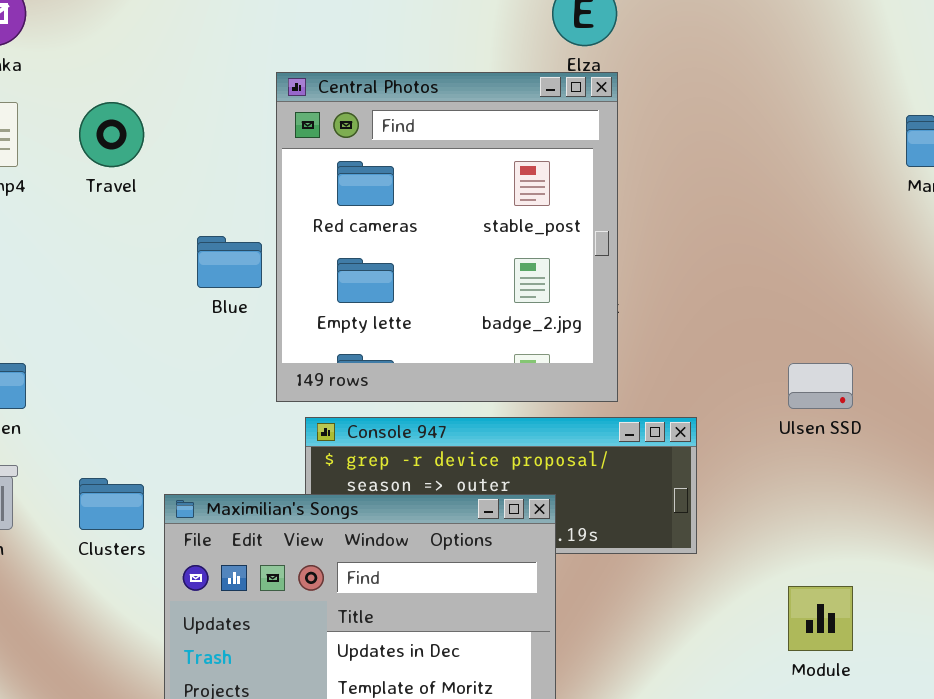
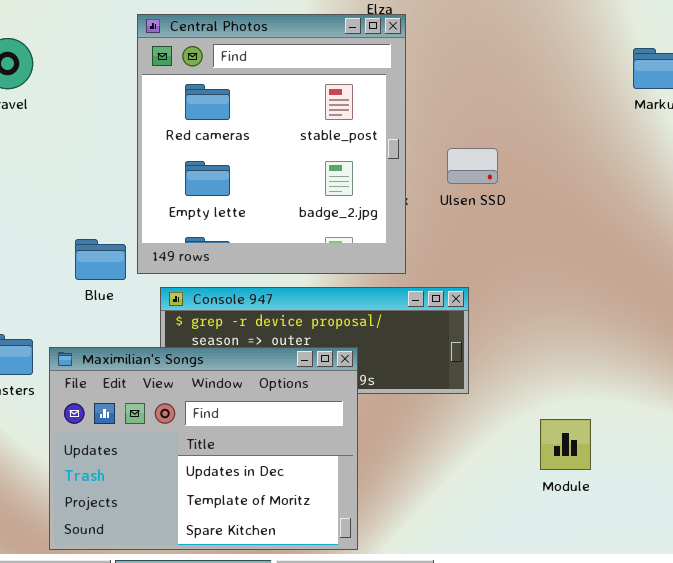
Blue: [197,236,262,288] -> [75,239,126,280], moved
Ulsen SSD: [788,363,853,409] -> [447,148,498,184], moved

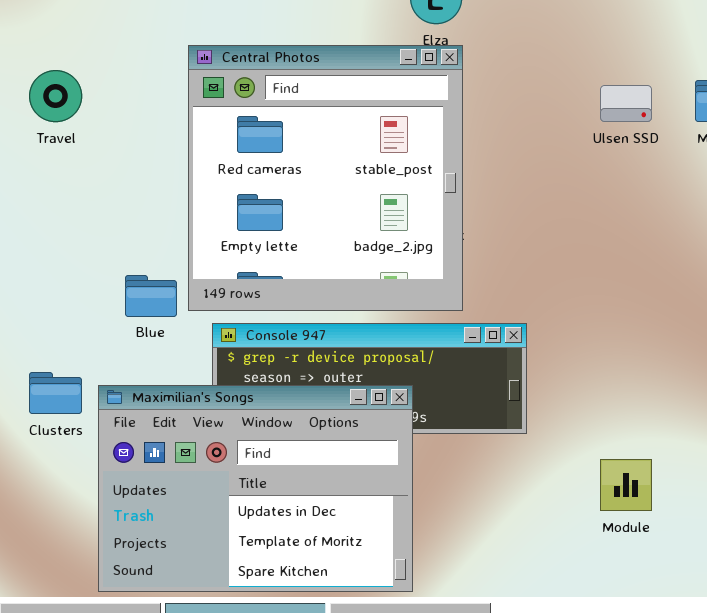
Ulsen SSD: [447,148,498,184] -> [600,85,652,122], moved

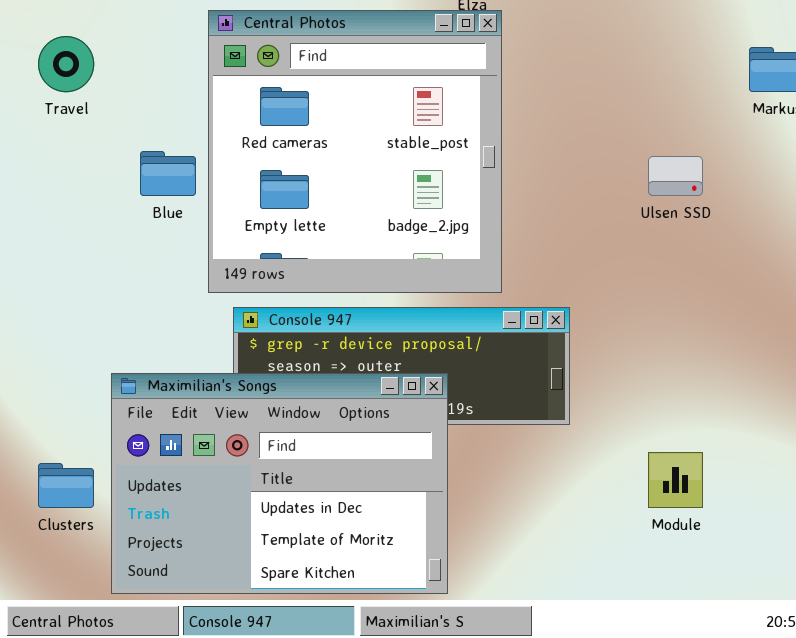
Ulsen SSD: [600,85,652,122] -> [648,156,703,196], moved
Blue: [125,275,177,317] -> [140,151,196,196], moved
Clusters: [29,372,82,414] -> [38,463,94,508], moved

